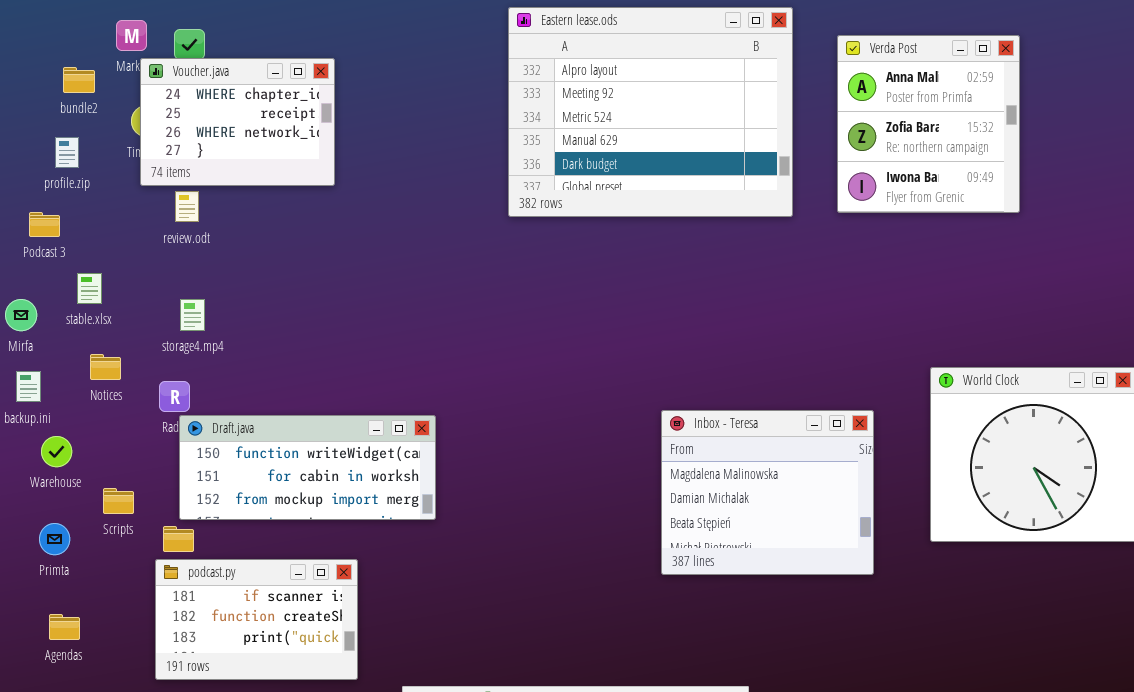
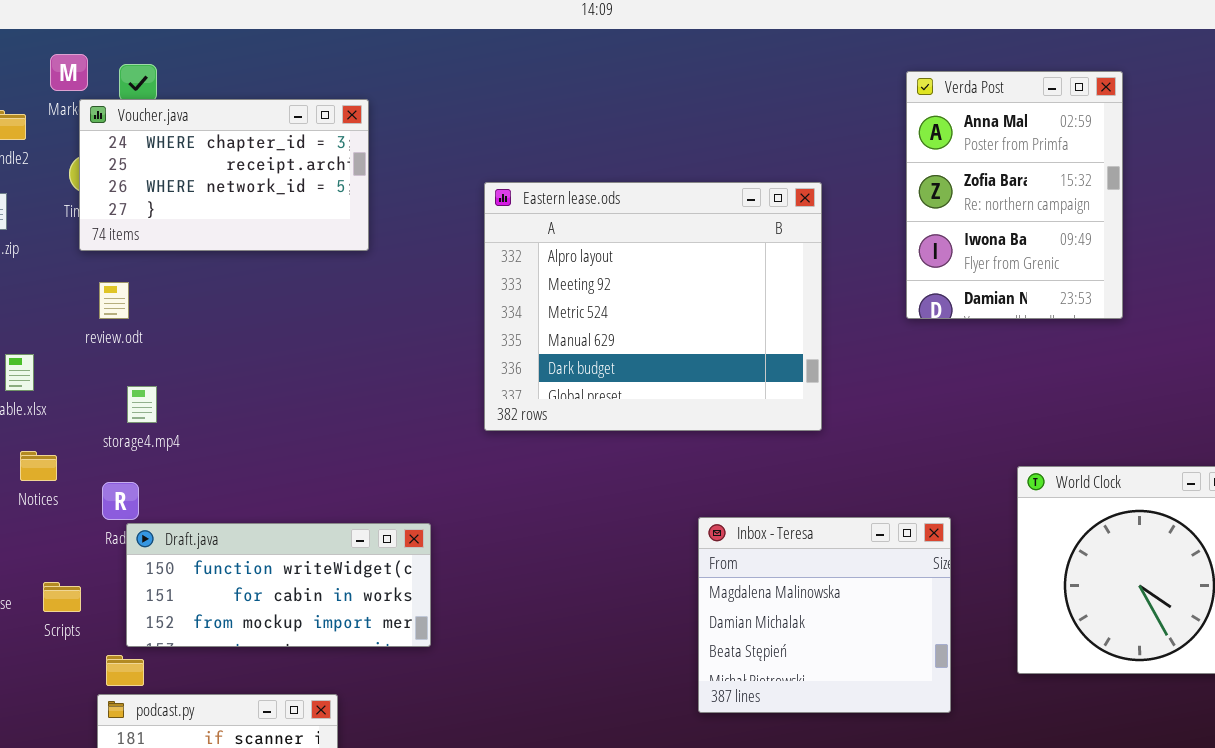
Eastern lease.ods: [508,7,793,217] -> [484,182,822,431], moved
Verda Post: [837,35,1020,213] -> [906,71,1123,319], resized
Voucher.java: [140,58,335,186] -> [79,99,369,251], resized
review.odt: [175,191,199,222] -> [99,282,129,319], moved
Scripts: [103,488,134,514] -> [43,582,81,612], moved

